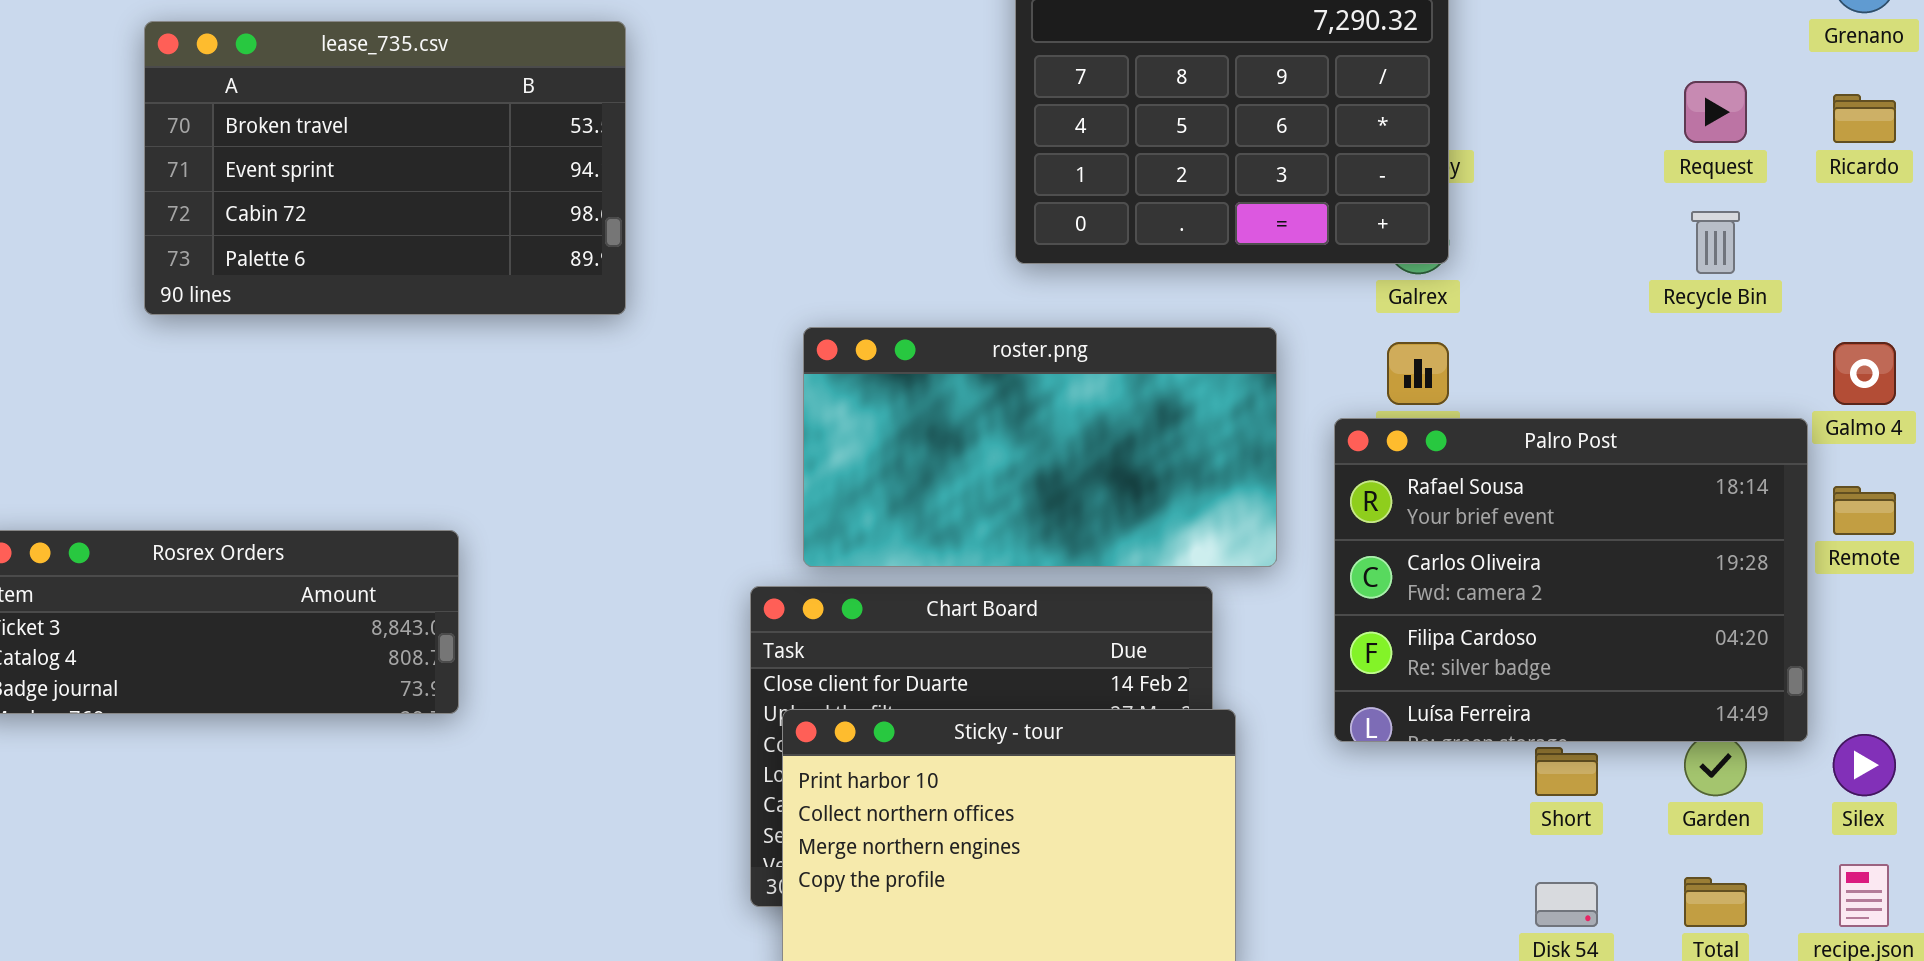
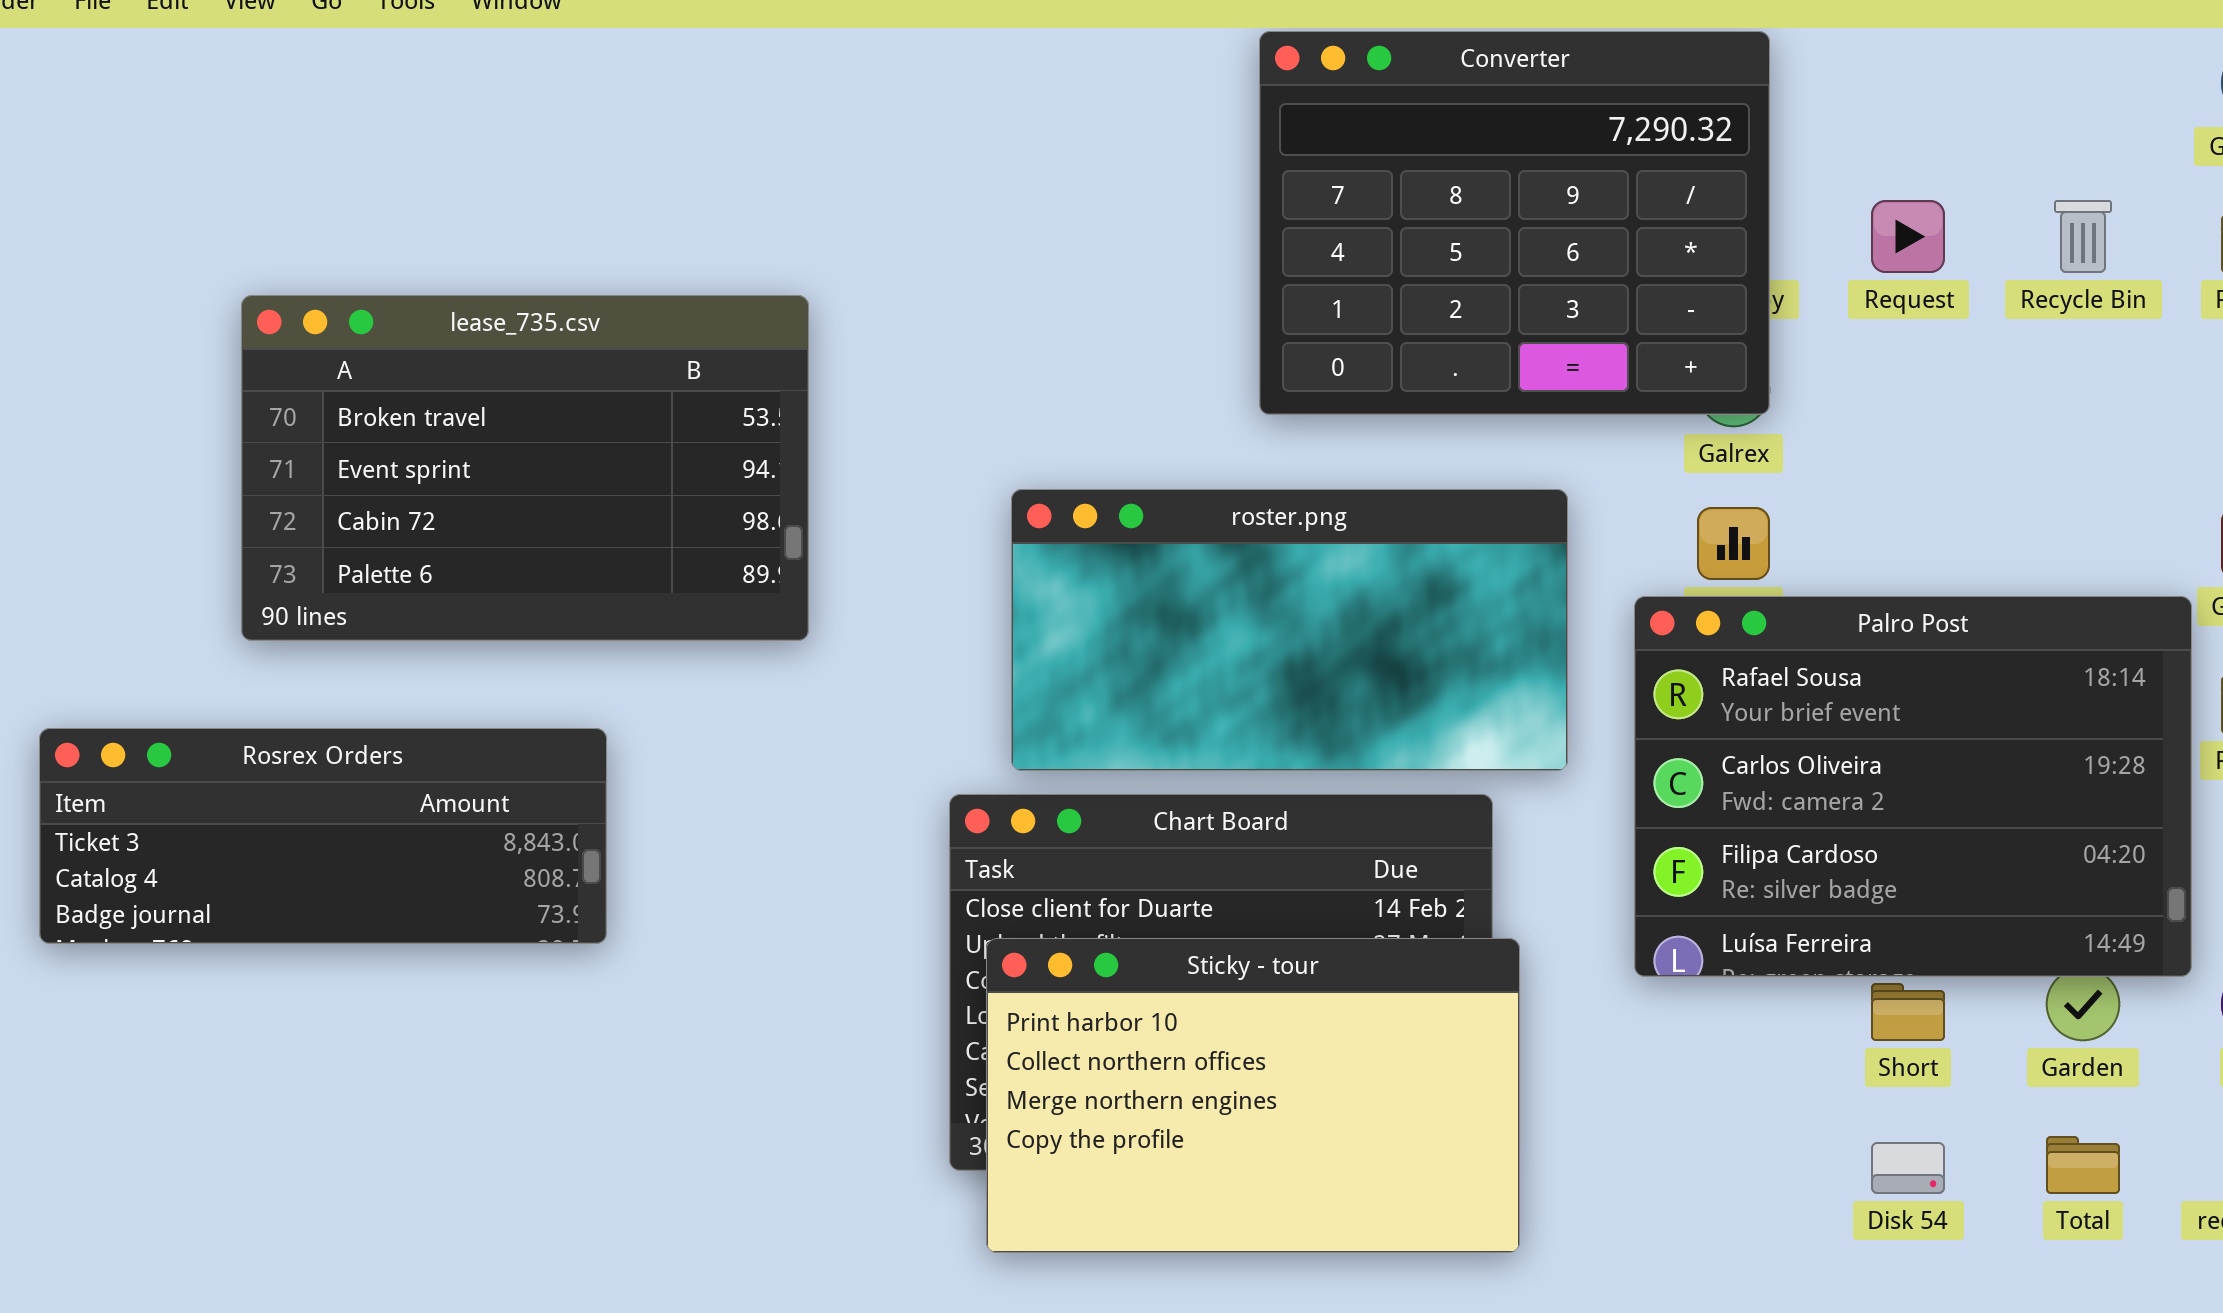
lease_735.csv: [144,21,626,315] -> [241,295,809,641], moved
Request: [1684,81,1747,143] -> [1871,200,1945,273], moved
Recycle Bin: [1691,211,1740,274] -> [2054,200,2112,273], moved

